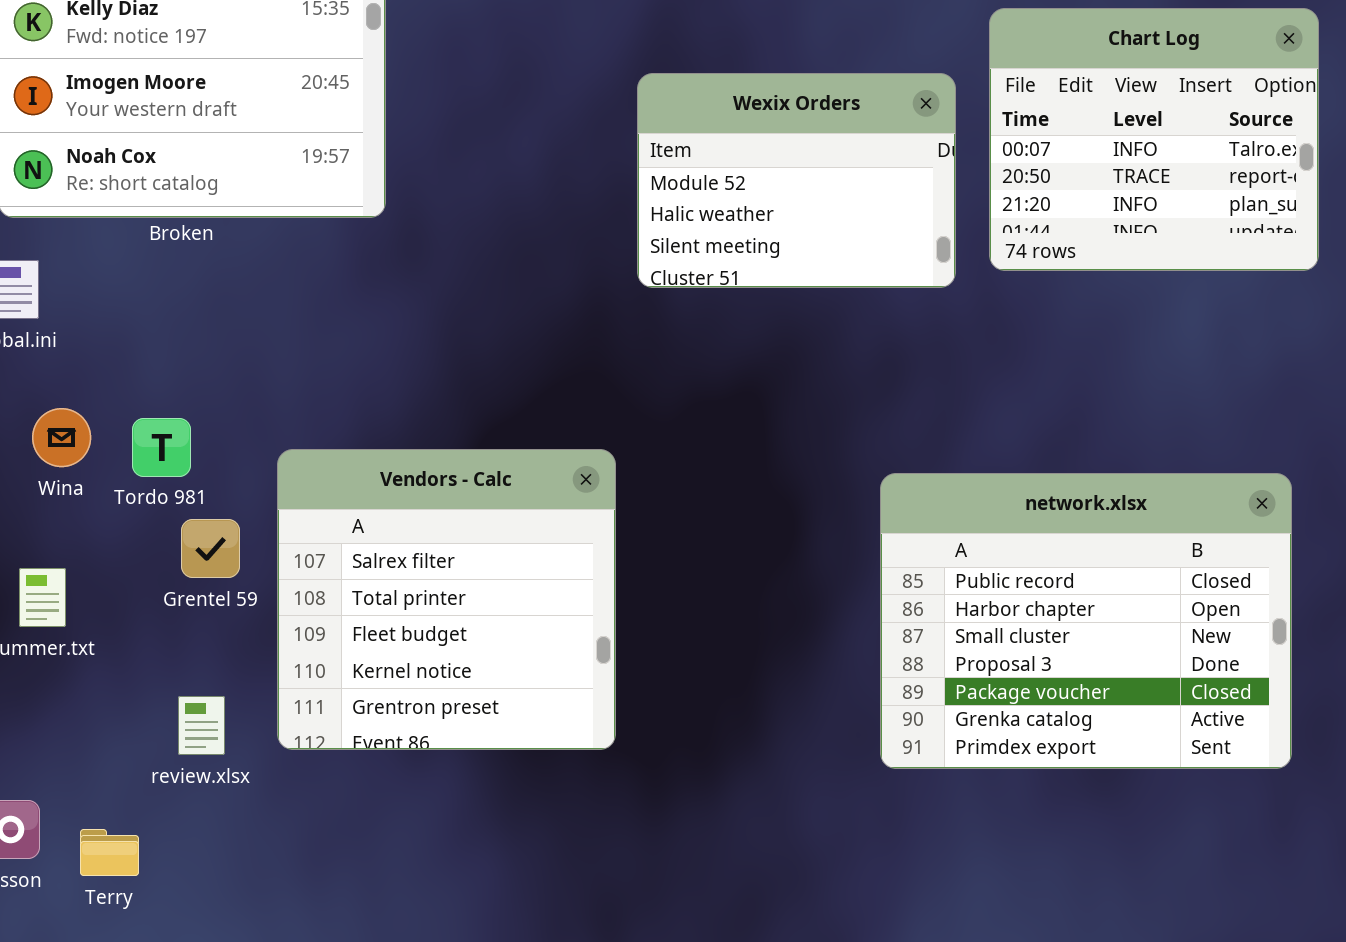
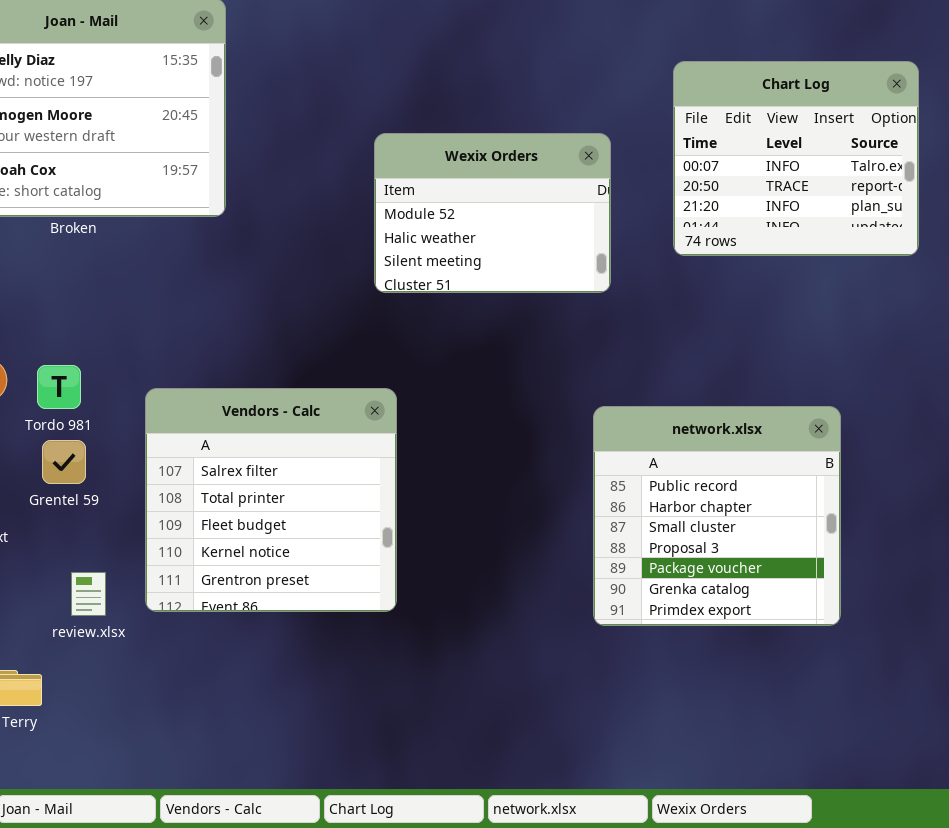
Wexix Orders: [637,73,956,288] -> [374,133,611,293], moved
network.xlsx: [880,473,1292,769] -> [593,406,841,626], resized
Grentel 59: [181,519,240,578] -> [42,440,86,484], moved

